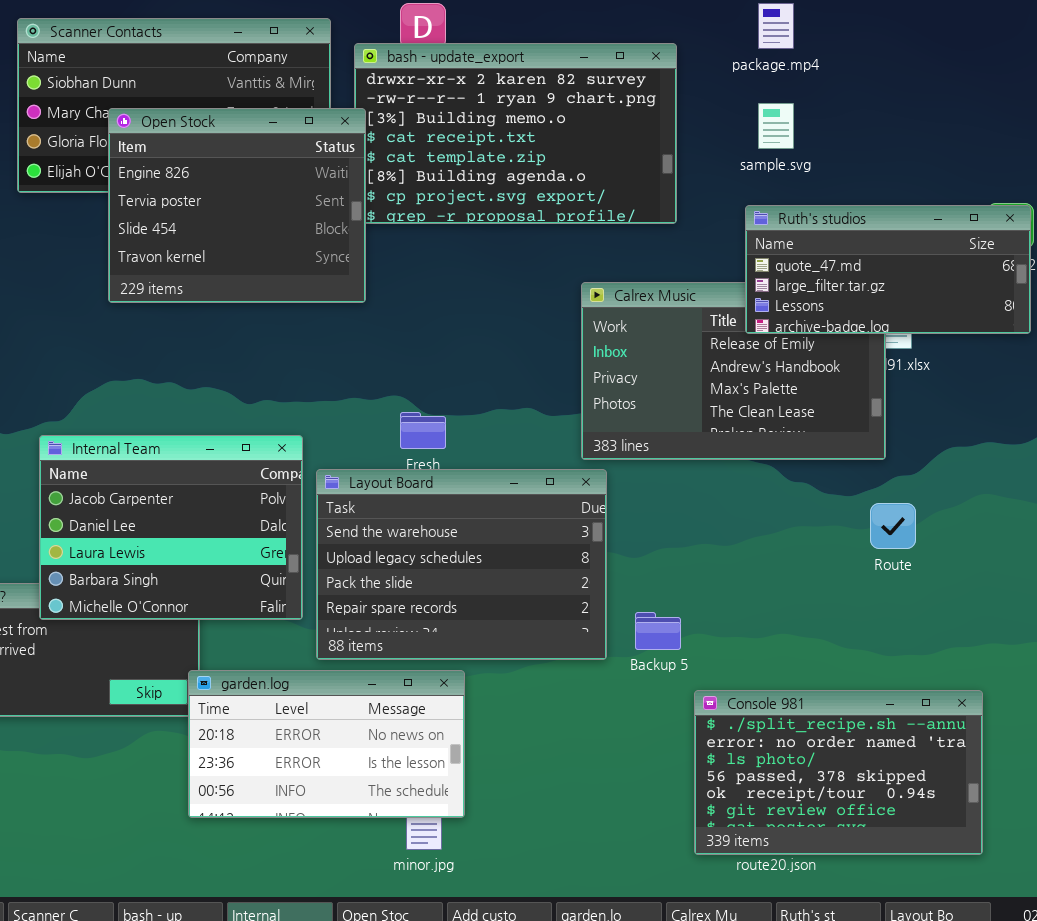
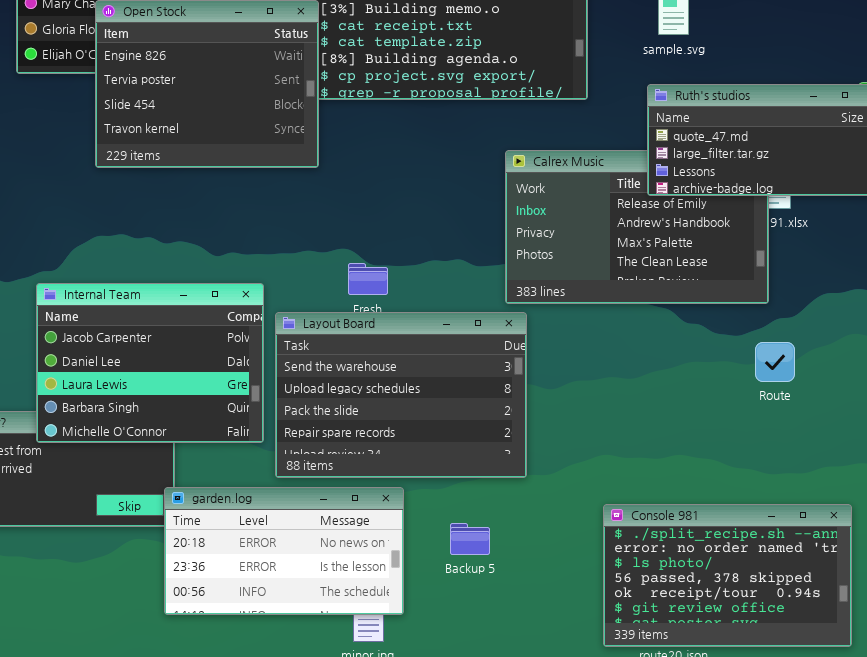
Backup 5: [635,612,681,650] -> [450,523,490,555], moved

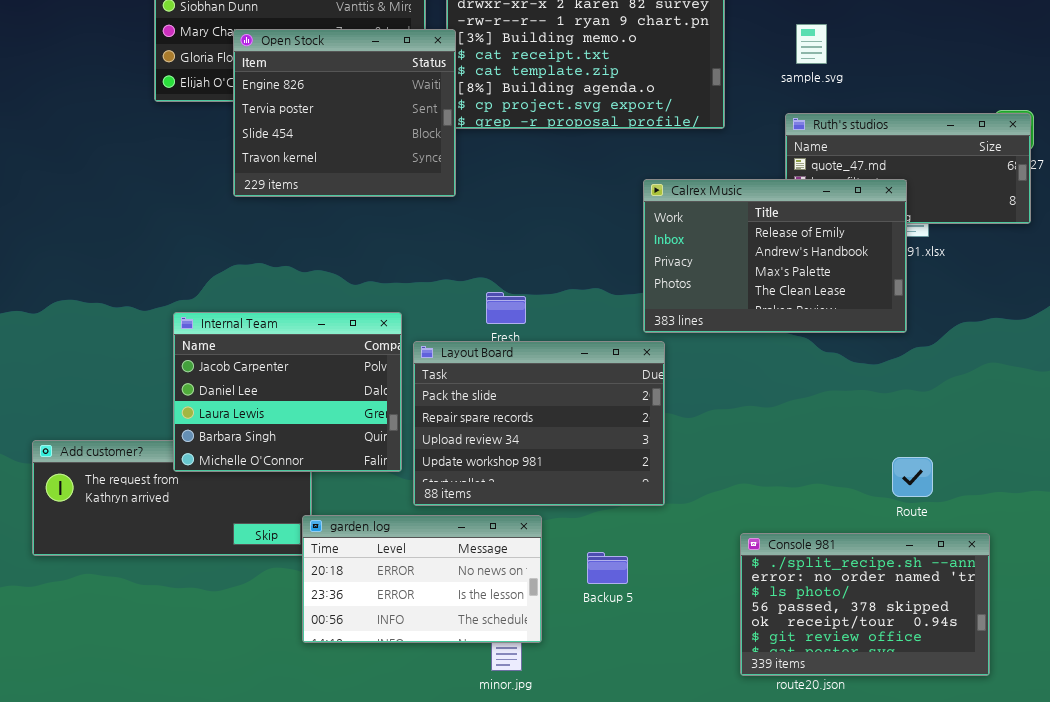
Calrex Music: [505,150,769,304] -> [643,179,907,333], raised
Layout Board: [275,312,527,478] -> [413,341,665,506], scrolled down 2 rows
Route: [755,342,795,382] -> [892,457,933,497], moved

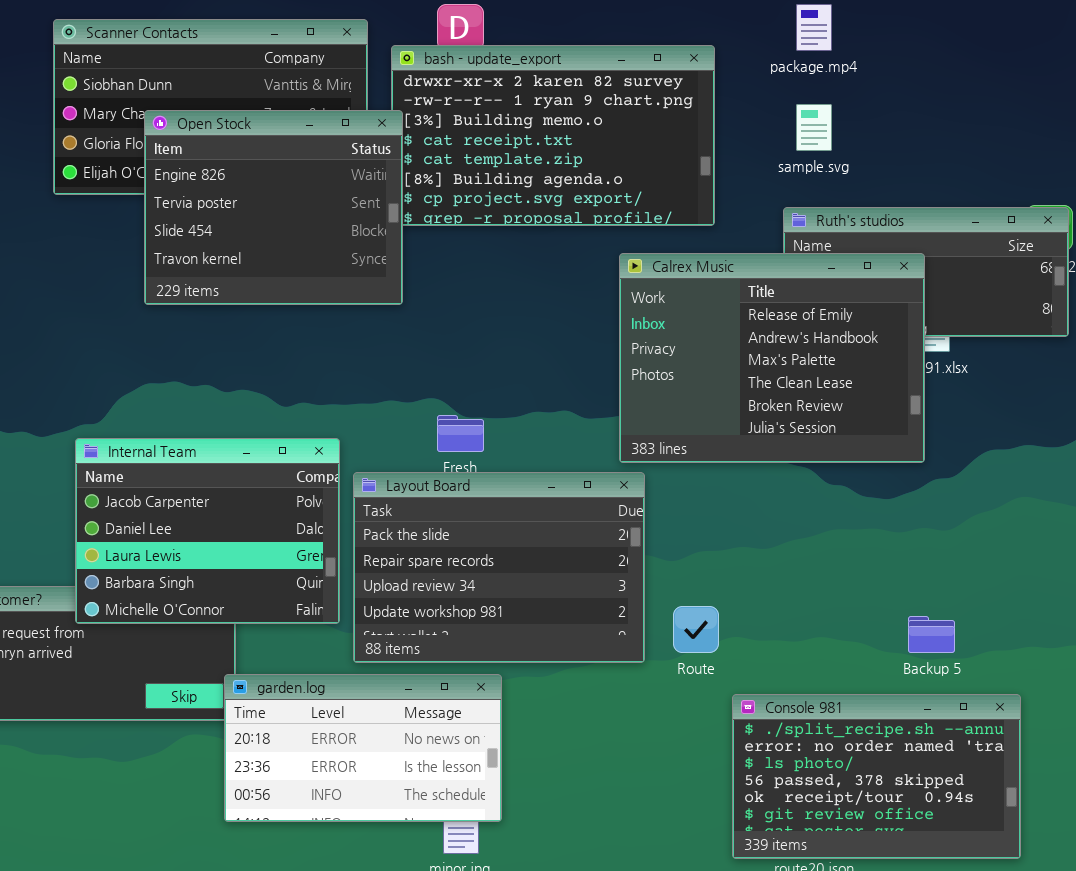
Calrex Music: [643,179,907,333] -> [619,253,925,463], resized
Route: [892,457,933,497] -> [673,606,719,653], moved
Backup 5: [587,552,628,584] -> [908,616,955,653], moved

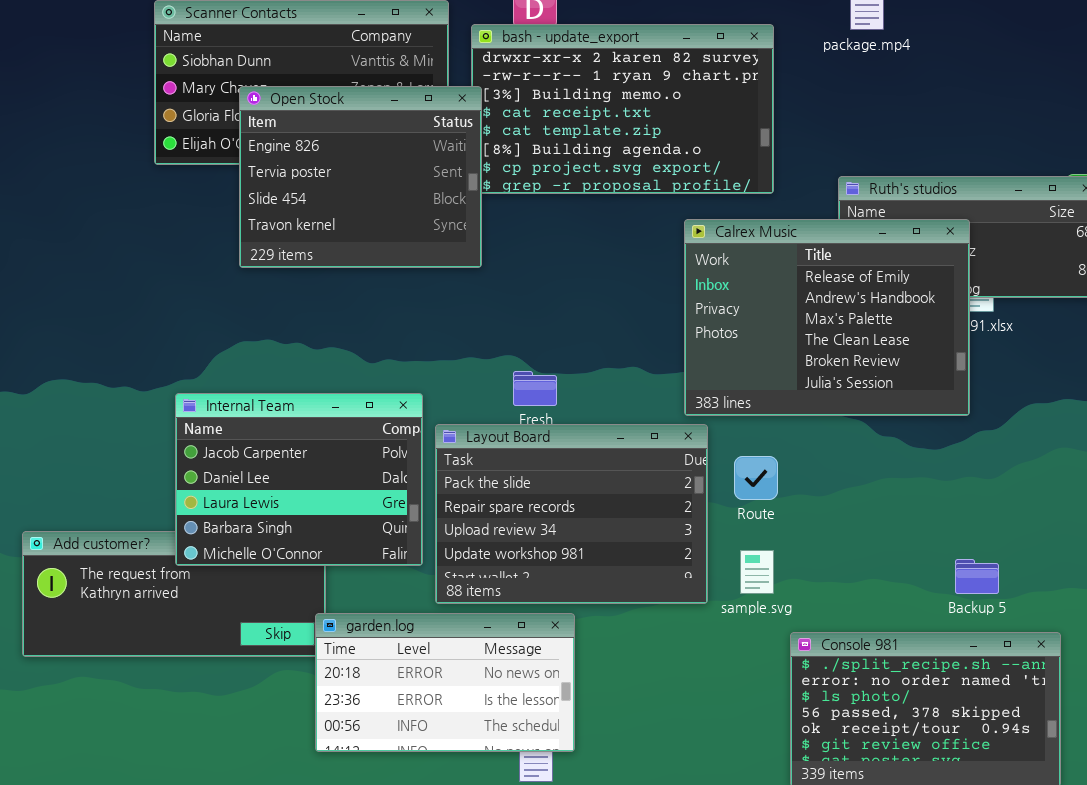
sample.svg: [796,104,832,151] -> [740,550,774,594], moved
Route: [673,606,719,653] -> [734,456,778,500], moved

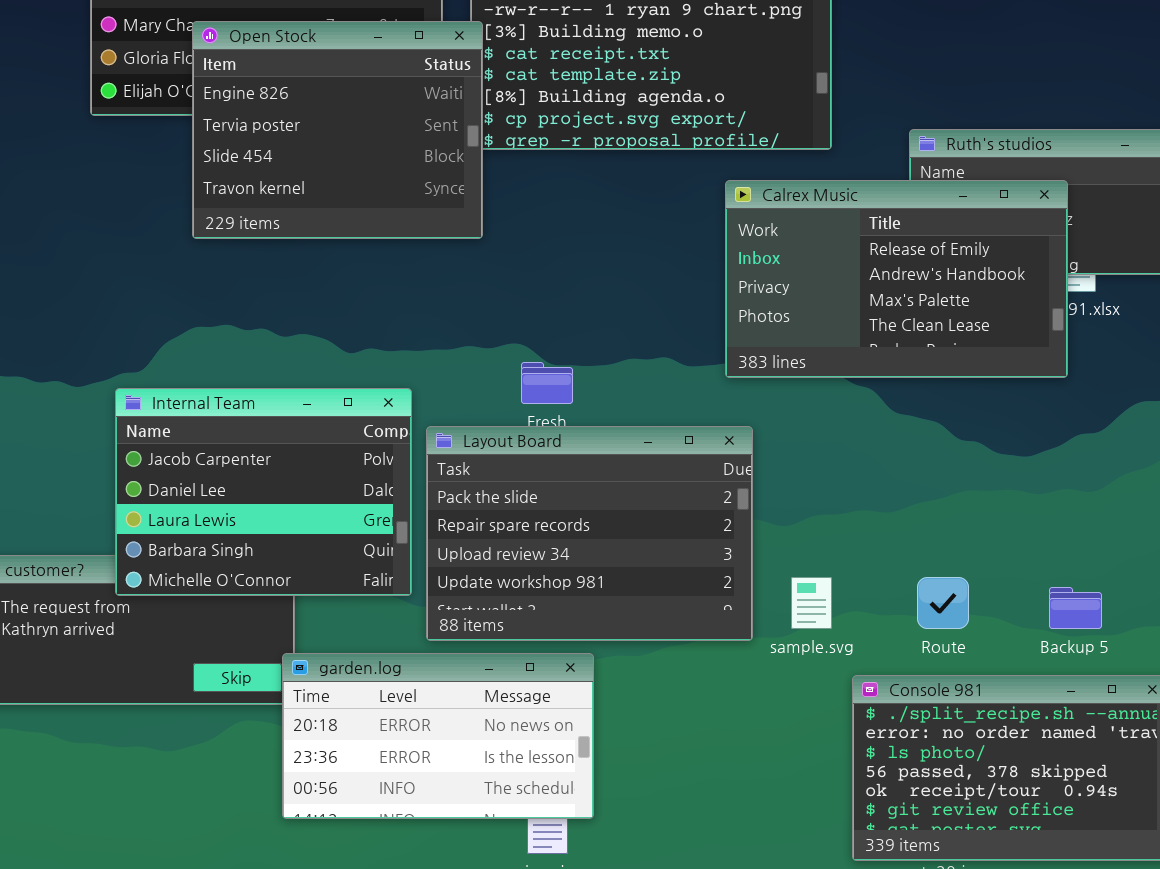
Calrex Music: [684,219,970,416] -> [725,180,1068,378], resized
Route: [734,456,778,500] -> [917,577,969,629], moved

